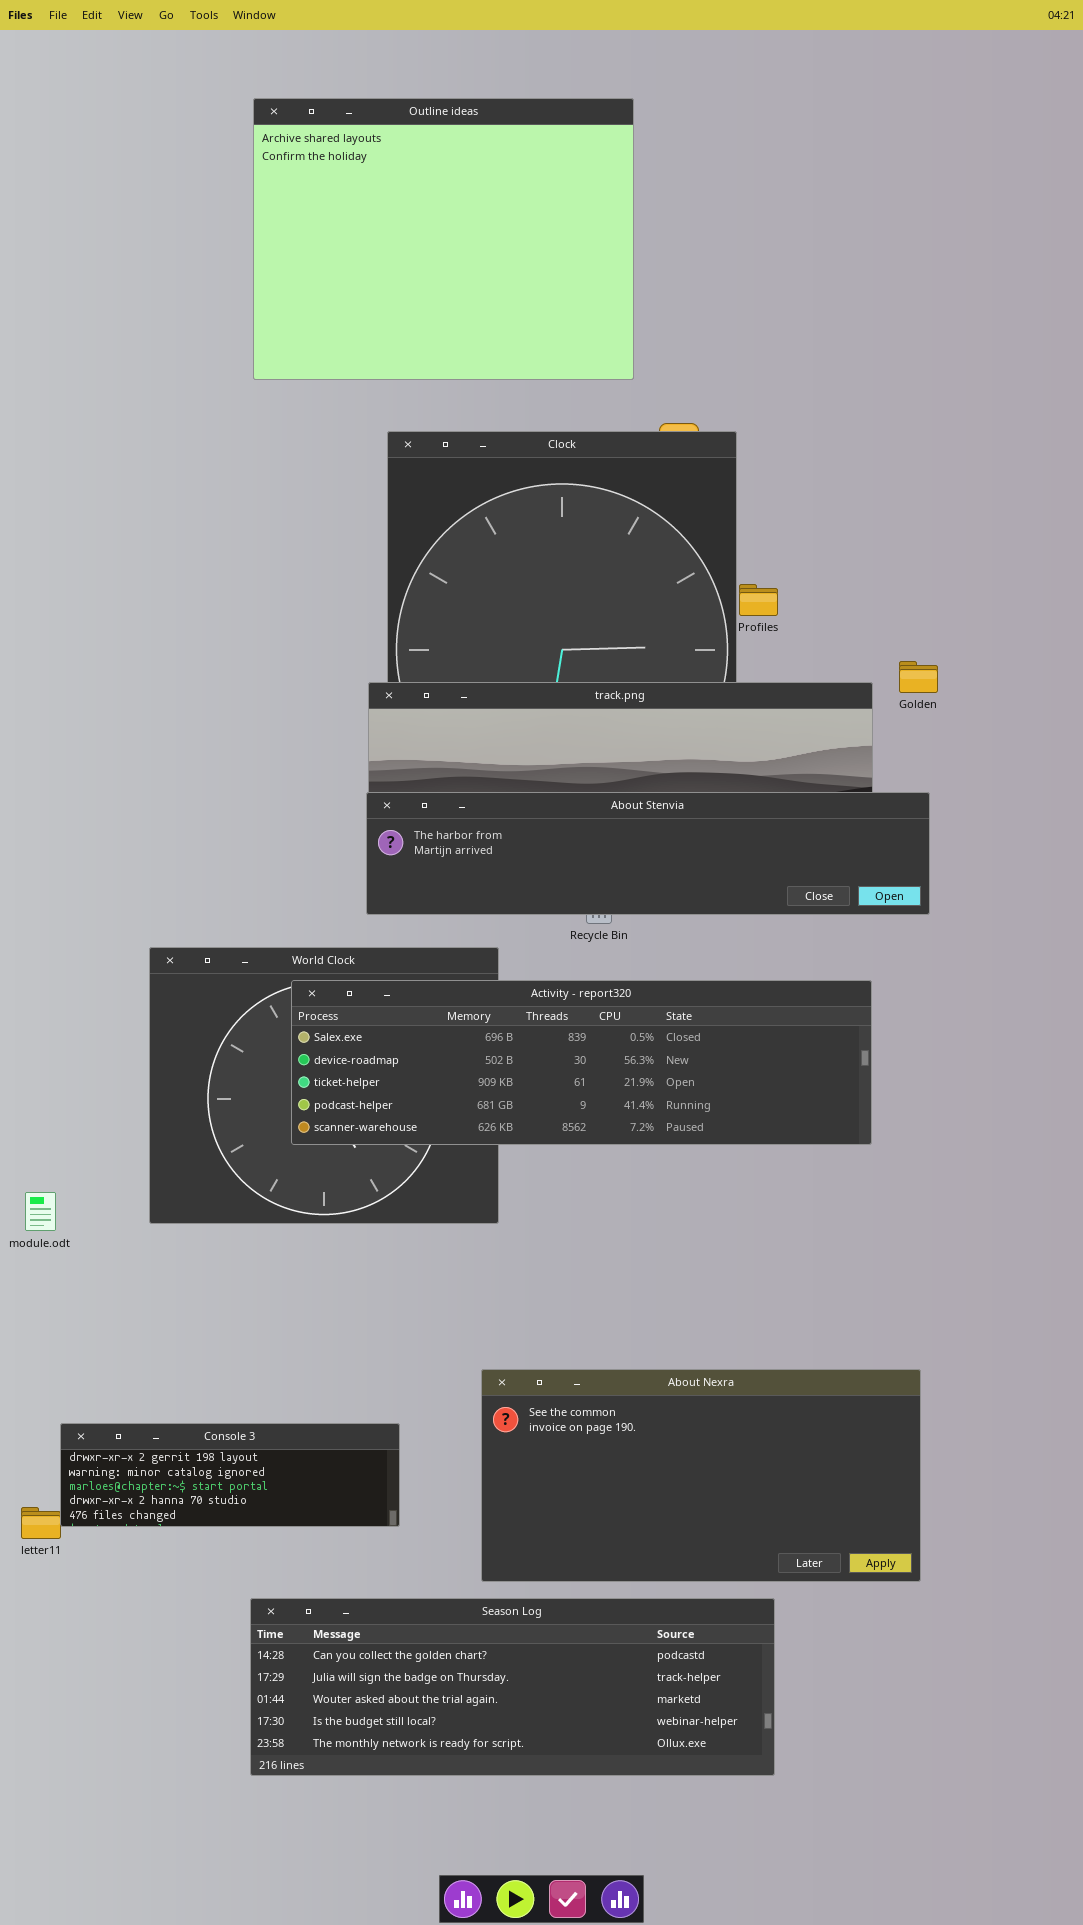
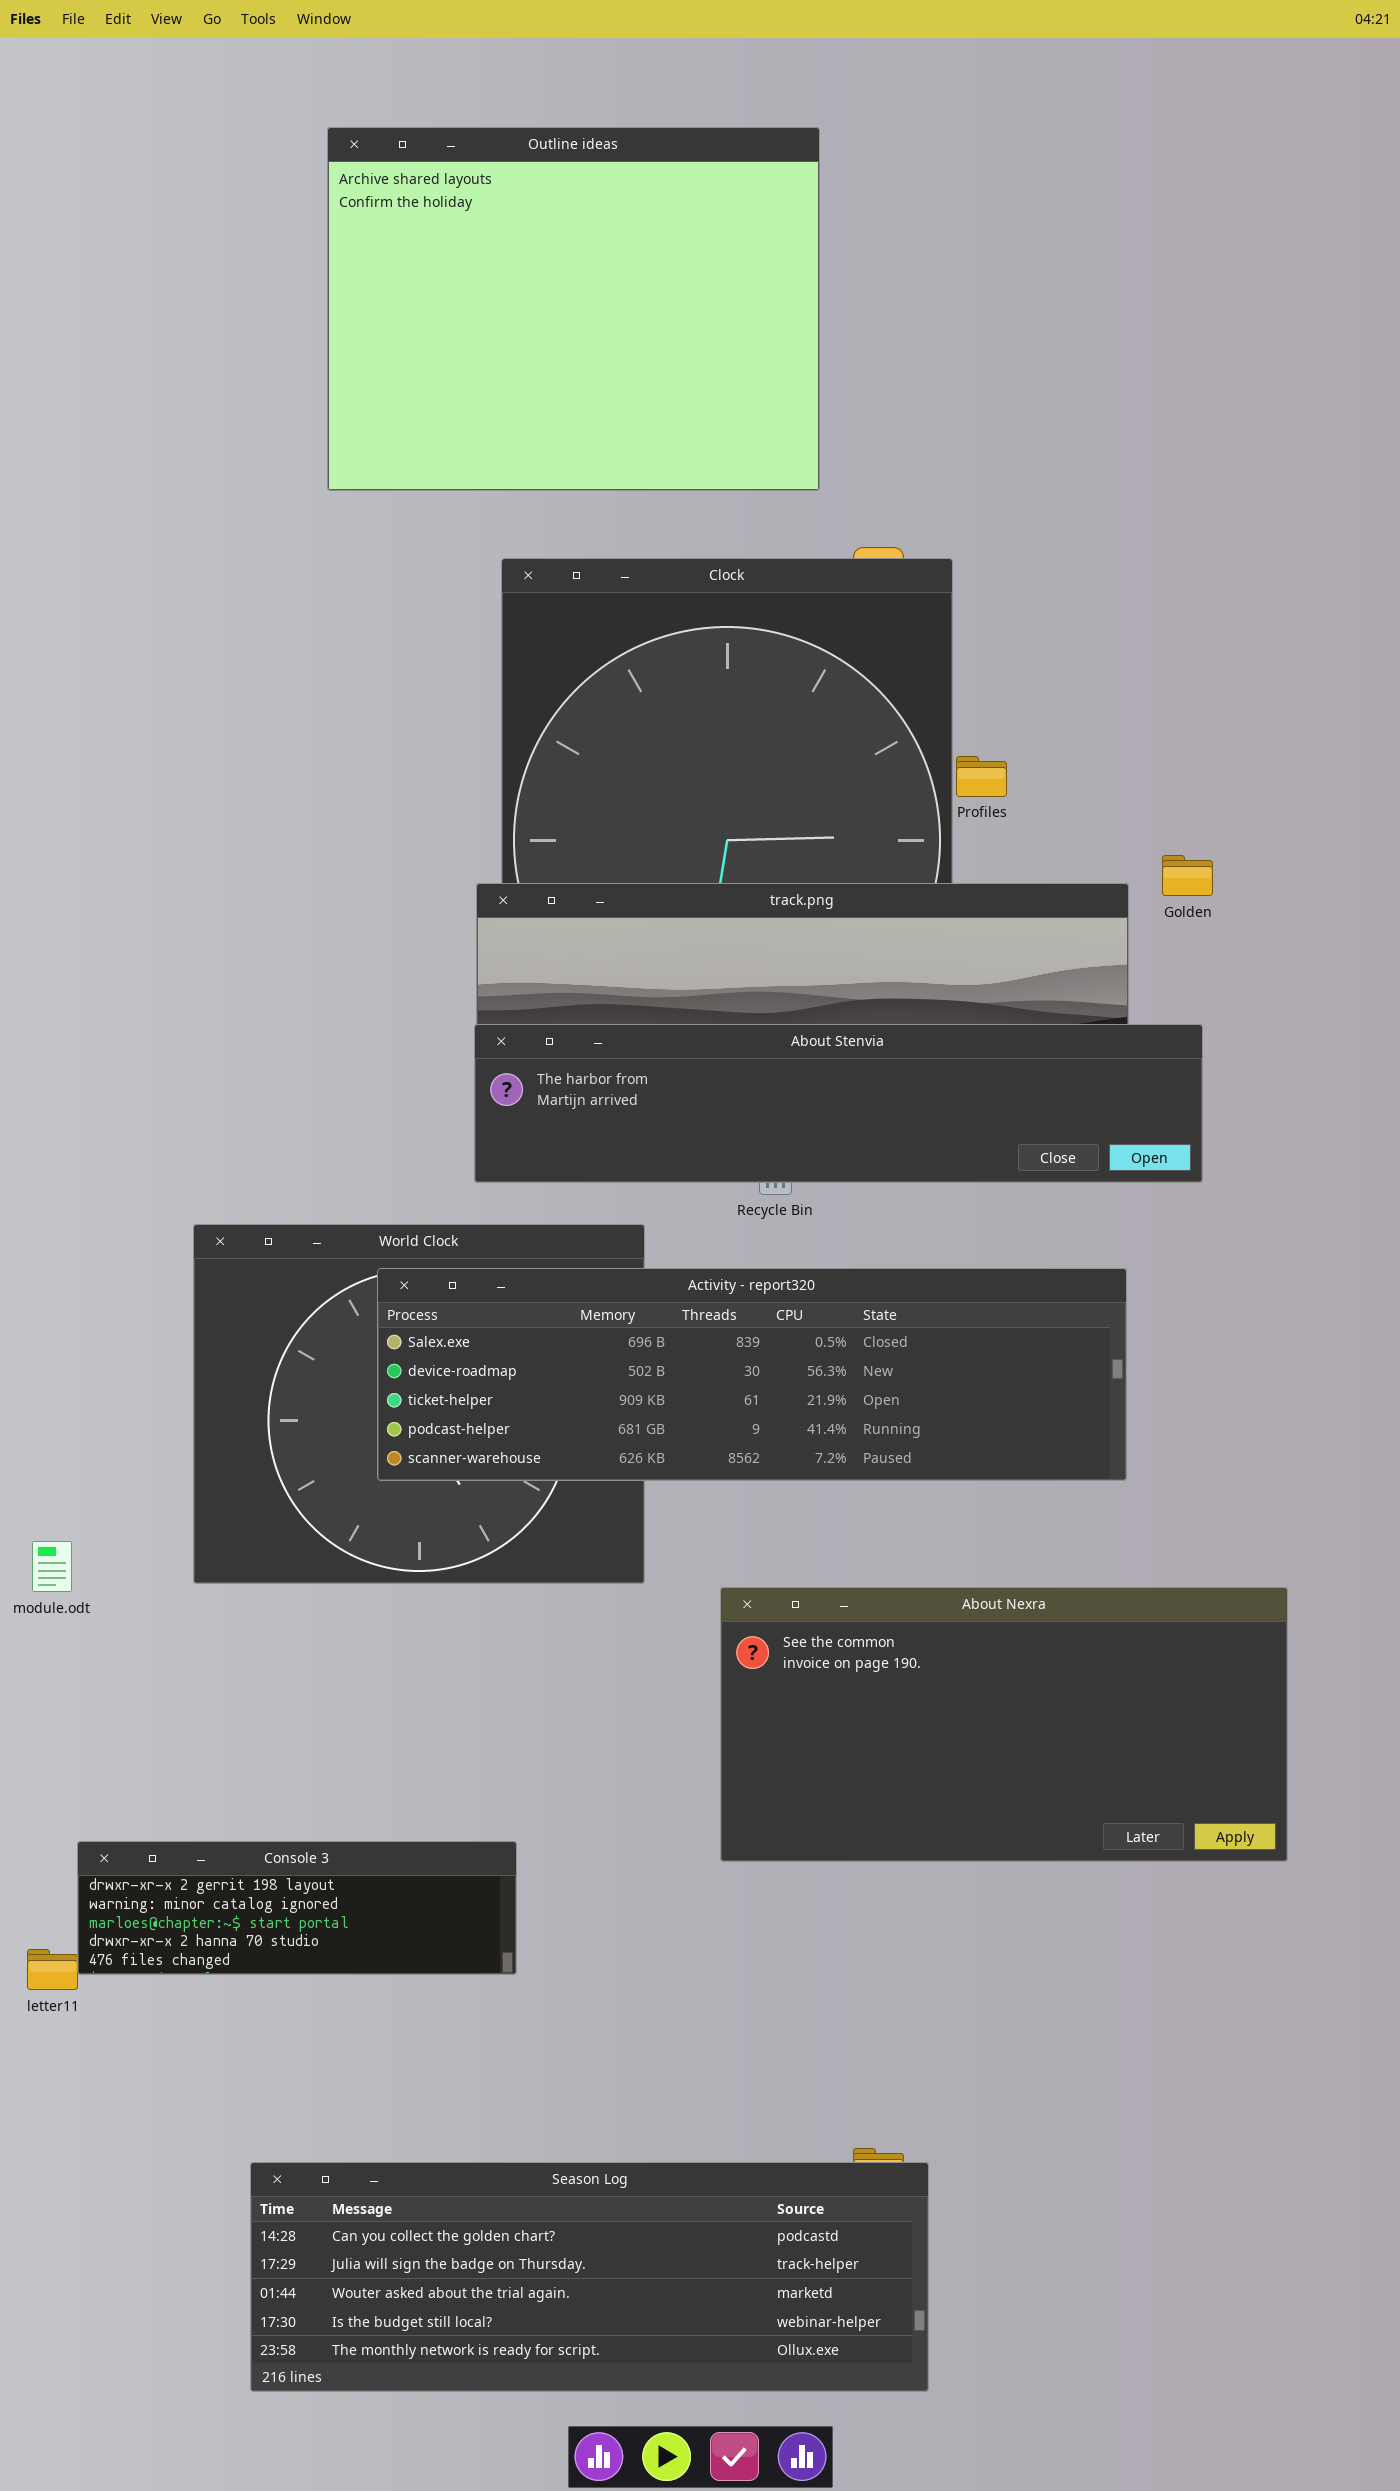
About Nexra: [481,1369,921,1582] -> [720,1587,1288,1862], moved
Season Log: [250,1598,775,1776] -> [250,2162,929,2392], moved

